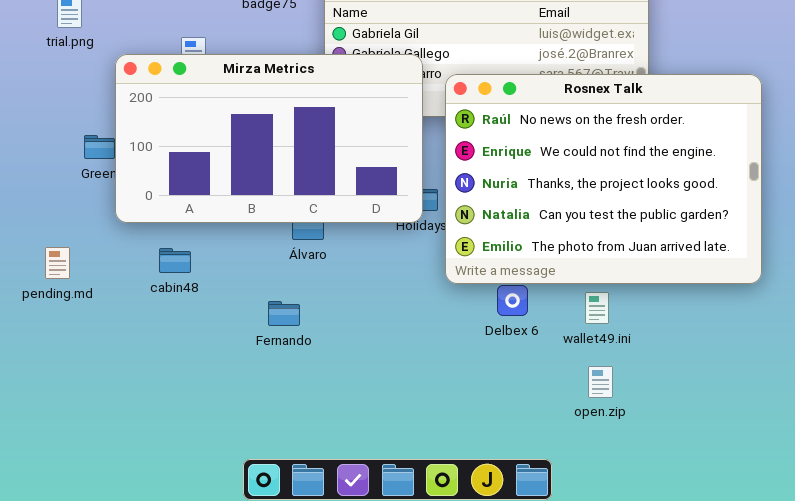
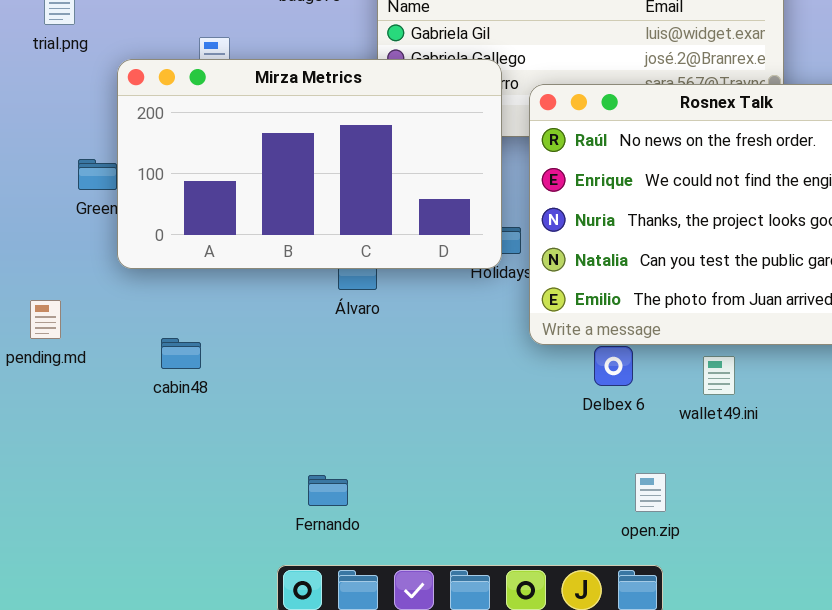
cabin48: [159,248,191,273] -> [161,338,201,369], moved
Fernando: [268,301,300,326] -> [308,475,348,506], moved
open.zip: [588,366,613,398] -> [635,473,666,512], moved

